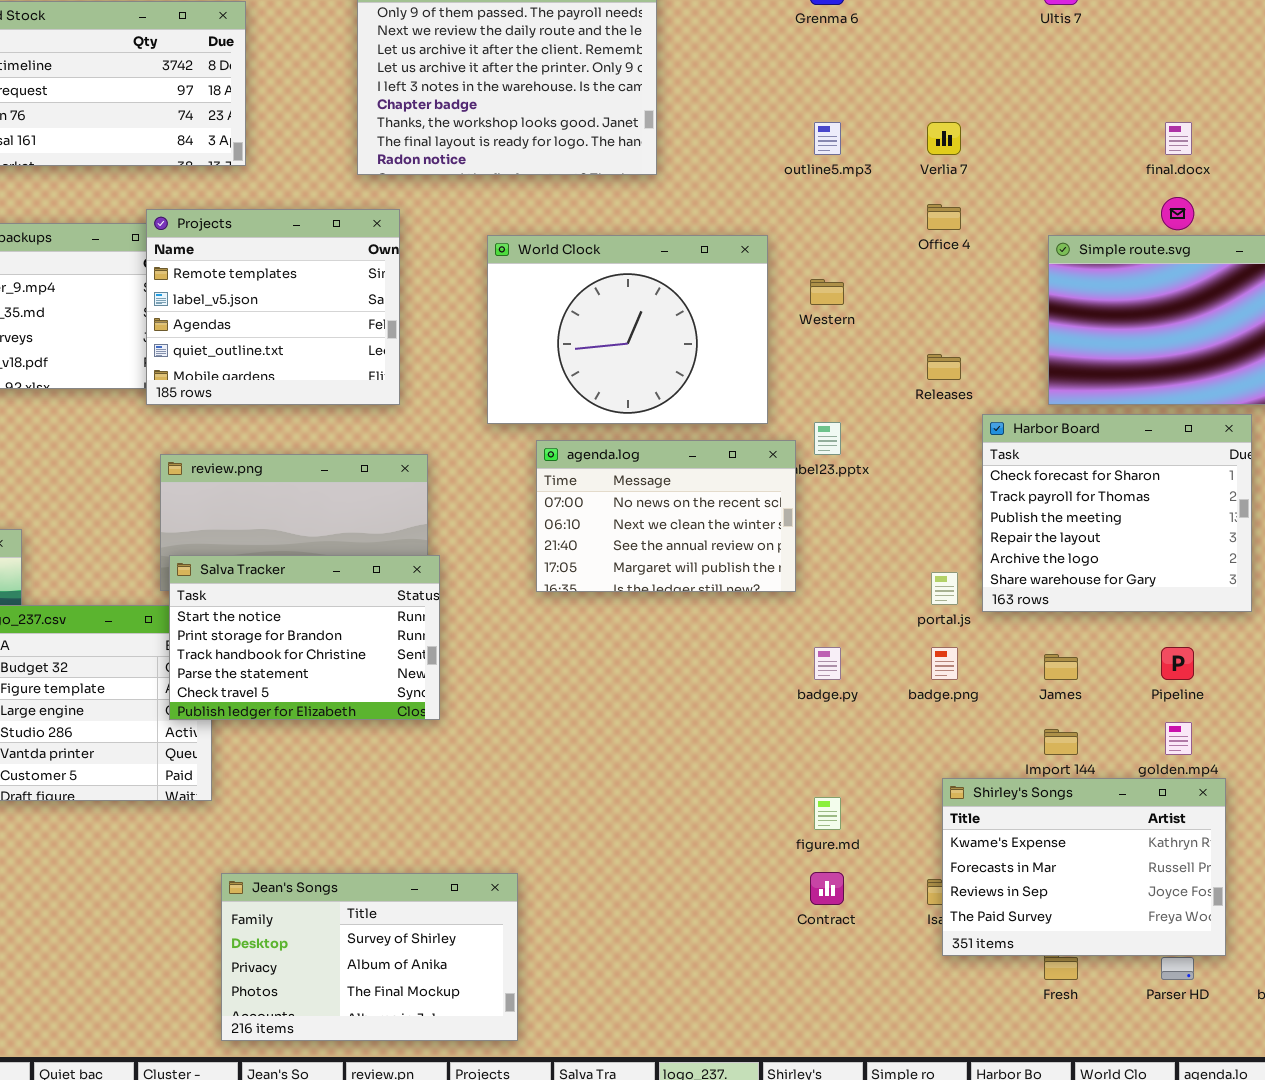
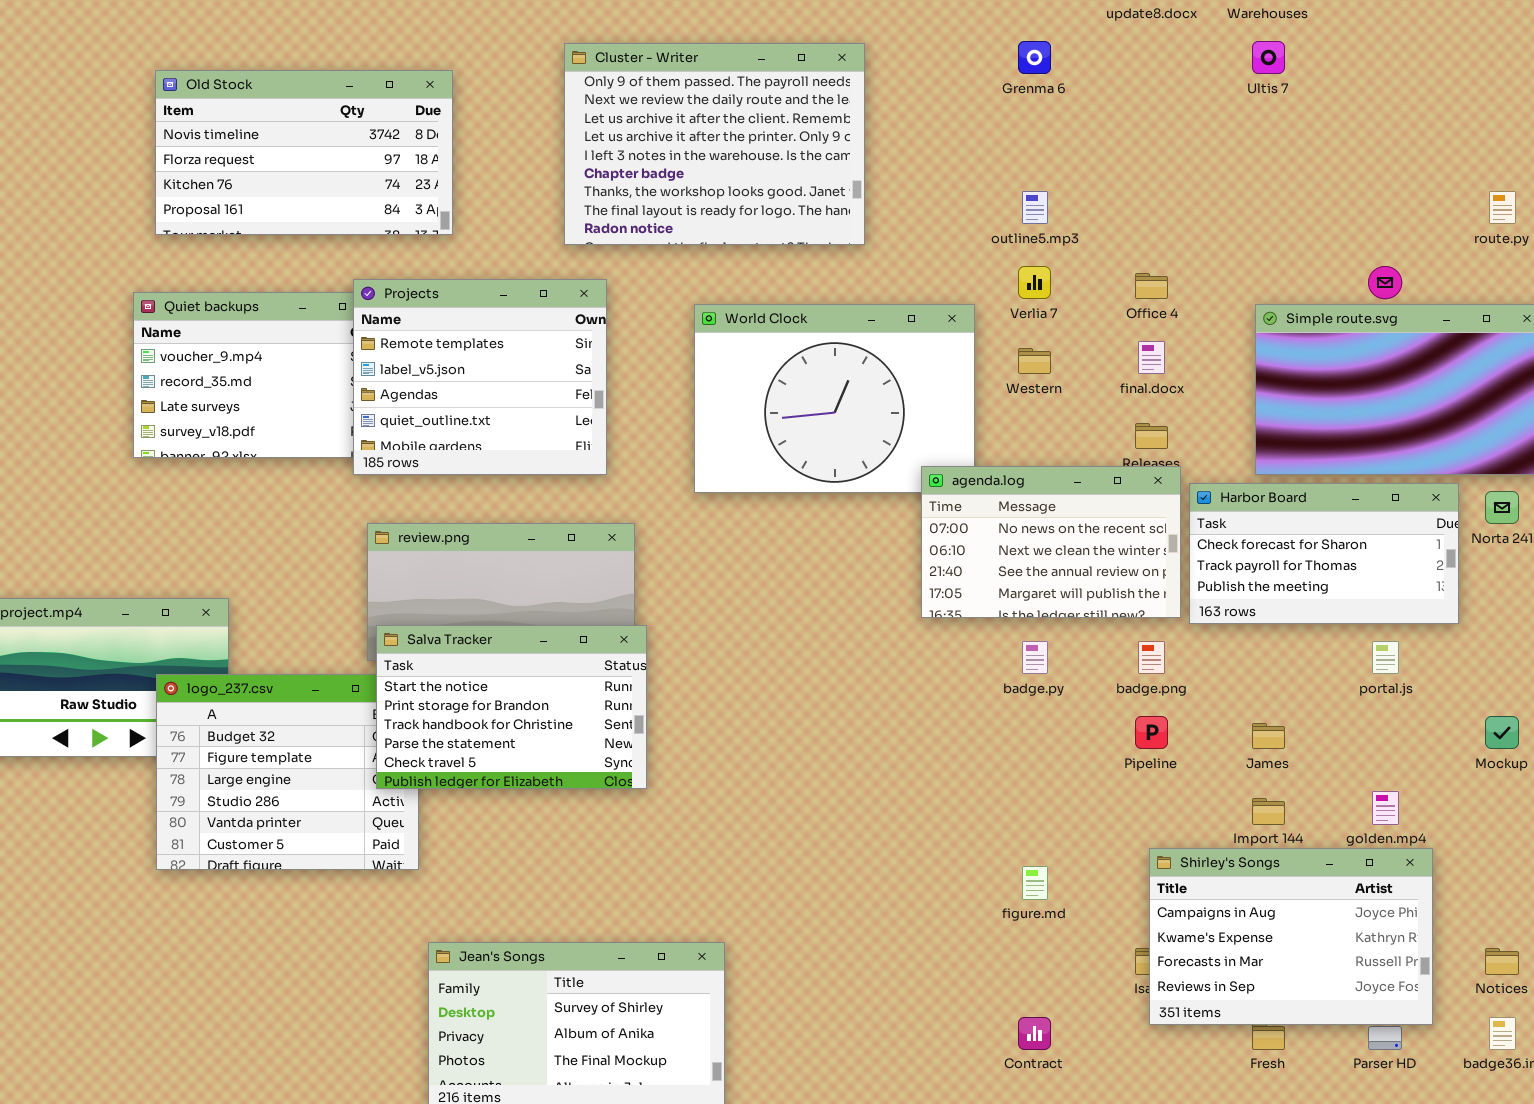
Verlia 7: [927,122,961,155] -> [1018,266,1051,299], moved
final.docx: [1165,122,1192,155] -> [1138,341,1165,374], moved
Harbor Board: [982,414,1252,612] -> [1189,483,1459,624], resized
agenda.log: [536,440,796,592] -> [921,466,1181,618], moved
portal.js: [931,572,958,605] -> [1372,641,1399,674], moved
badge.py: [814,647,841,680] -> [1022,641,1048,674], moved
badge.png: [931,647,958,680] -> [1138,641,1165,674], moved
Pipeline: [1161,647,1194,680] -> [1135,716,1168,749], moved
Shirley's Songs: [942,778,1226,956] -> [1149,848,1433,1025], scrolled up 1 row
Contract: [810,872,844,905] -> [1018,1017,1051,1050], moved

